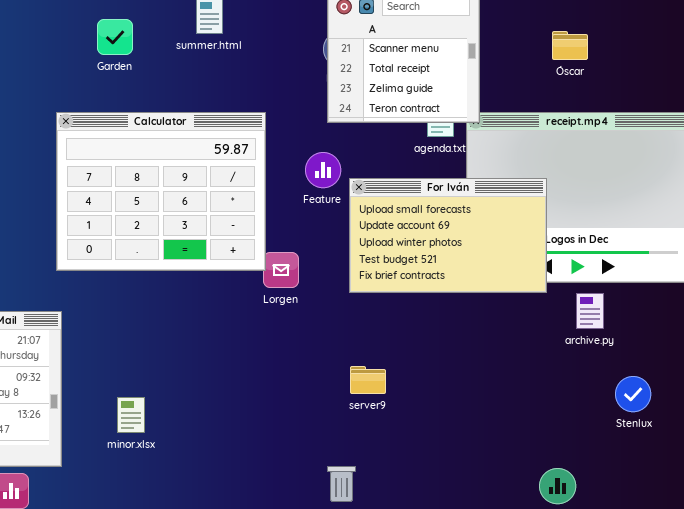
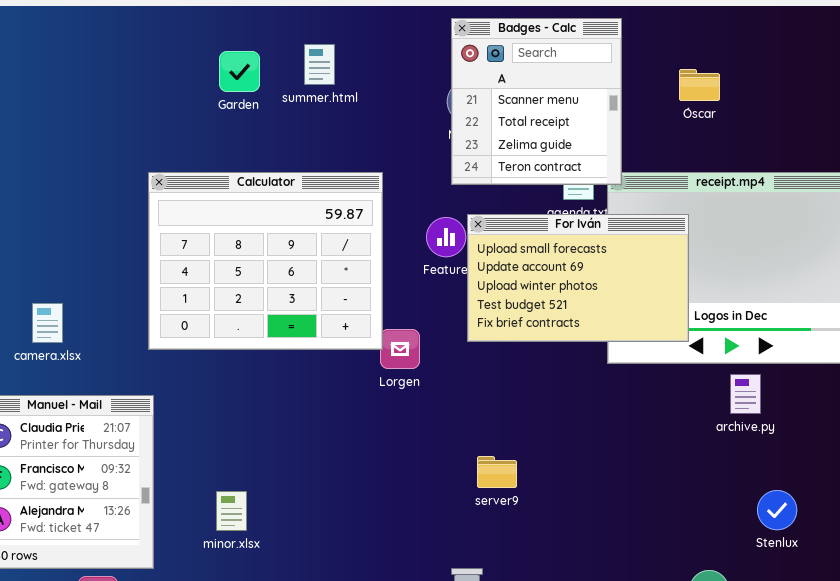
Garden: [97,19,133,55] -> [219,51,260,92], moved
Óscar: [552,31,588,60] -> [679,69,720,101], moved
For Iván: [349,178,547,293] -> [467,214,689,342], moved
Stenlux: [615,376,651,412] -> [757,490,797,530], moved

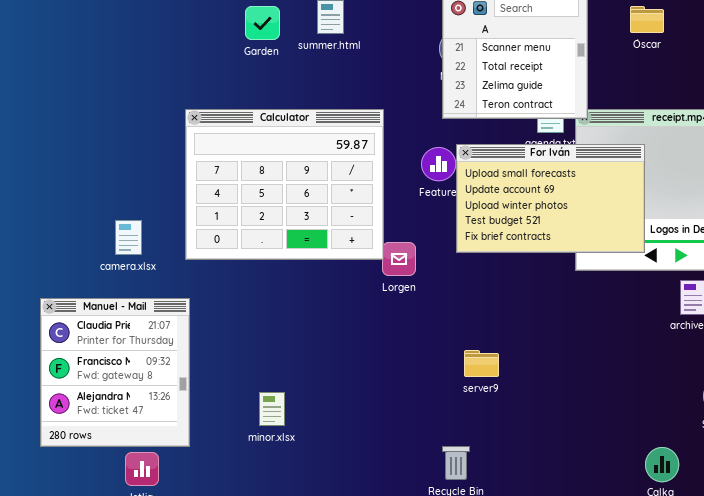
Óscar: [679,69,720,101] -> [630,6,664,33], moved
camera.xlsx: [32,303,63,343] -> [115,220,142,255], moved
minor.xlsx: [216,491,247,531] -> [259,392,285,426], moved

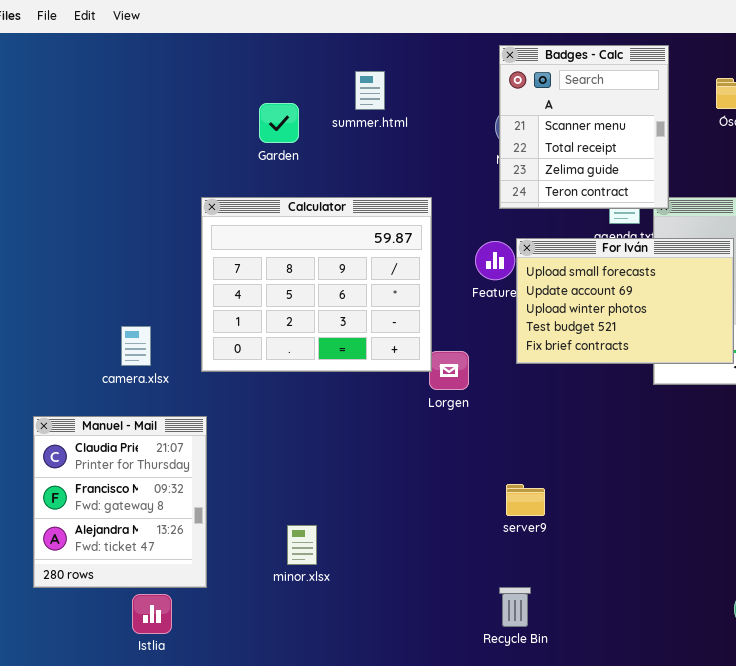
Garden: [245,6,280,40] -> [259,103,299,143], moved
server9: [464,350,499,377] -> [506,484,545,516], moved

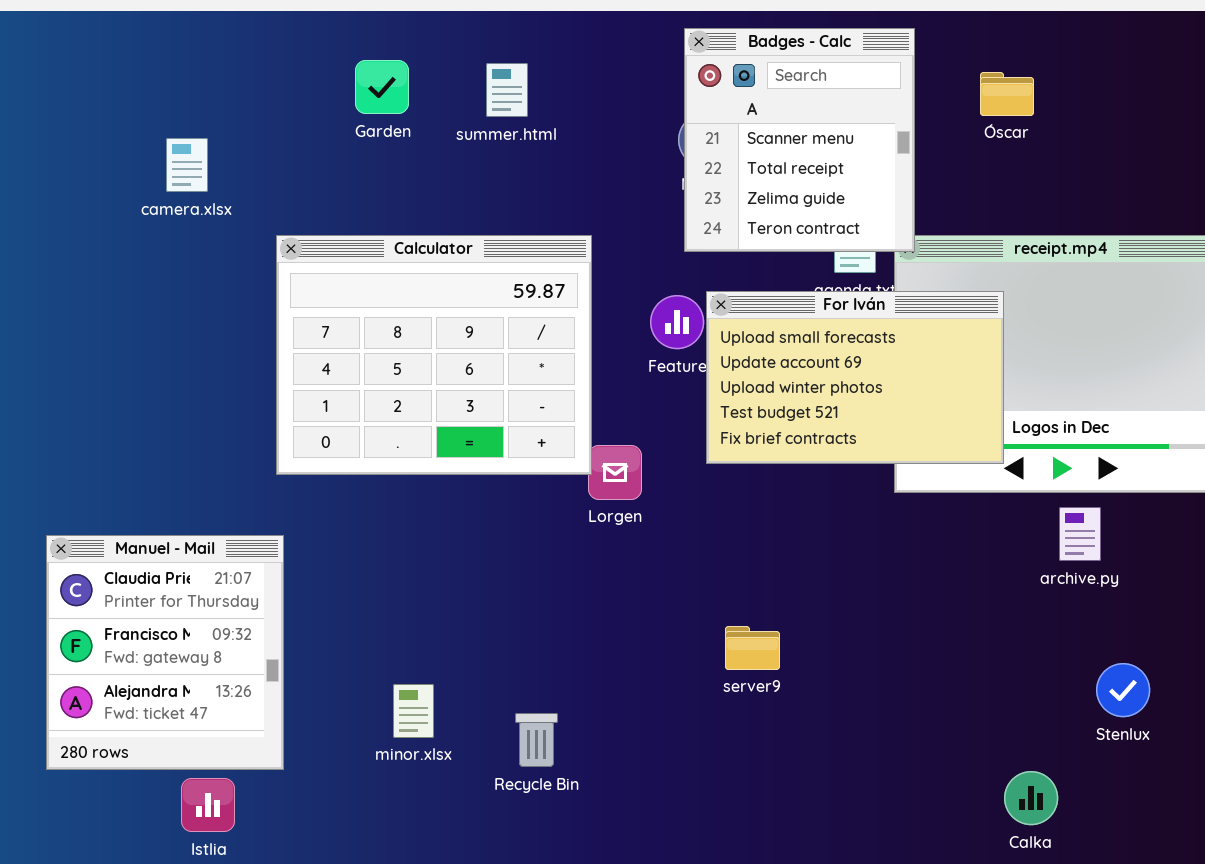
Garden: [259,103,299,143] -> [355,60,409,114], moved
camera.xlsx: [121,326,151,366] -> [166,138,208,192], moved
server9: [506,484,545,516] -> [725,626,780,670], moved
Recycle Bin: [499,587,531,627] -> [515,713,558,767], moved

